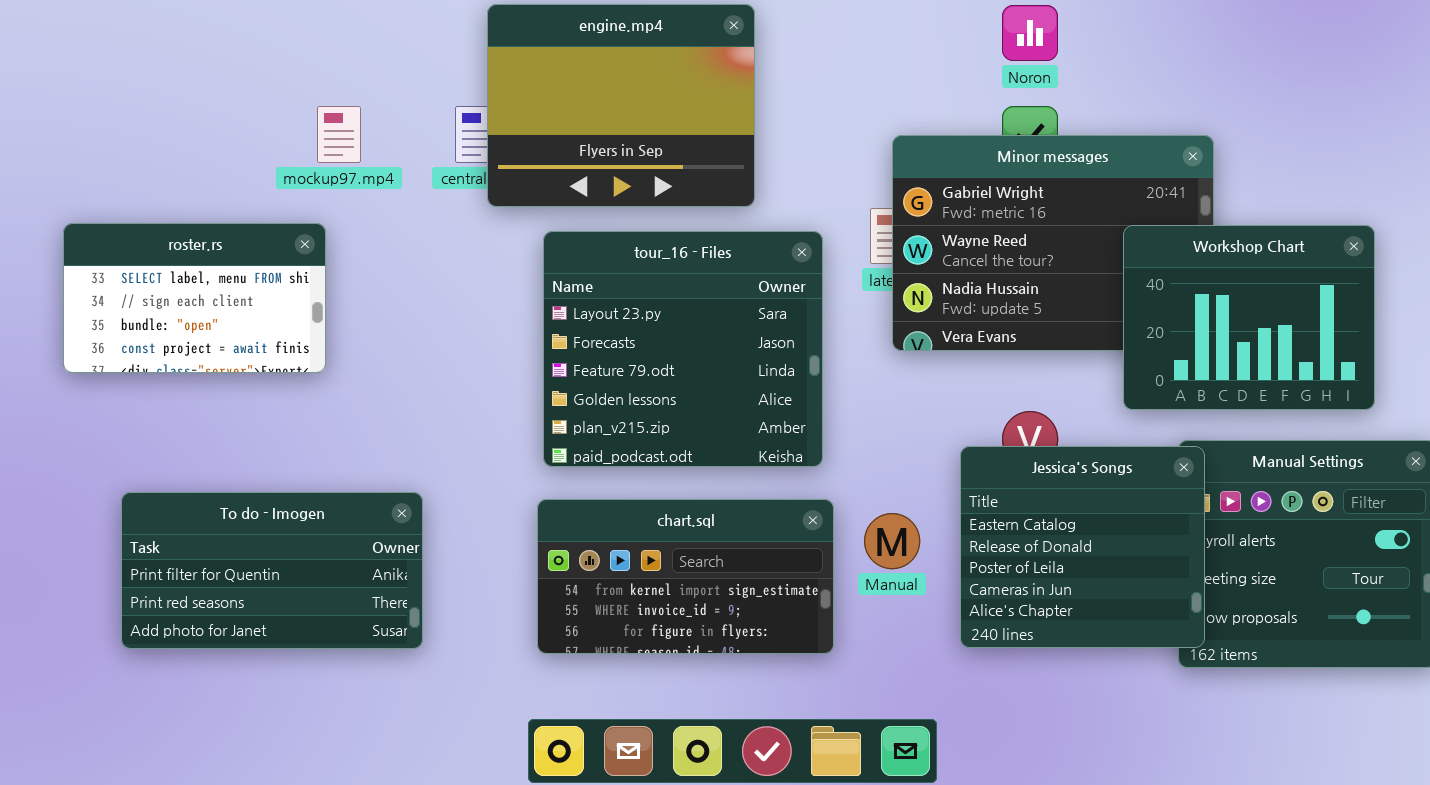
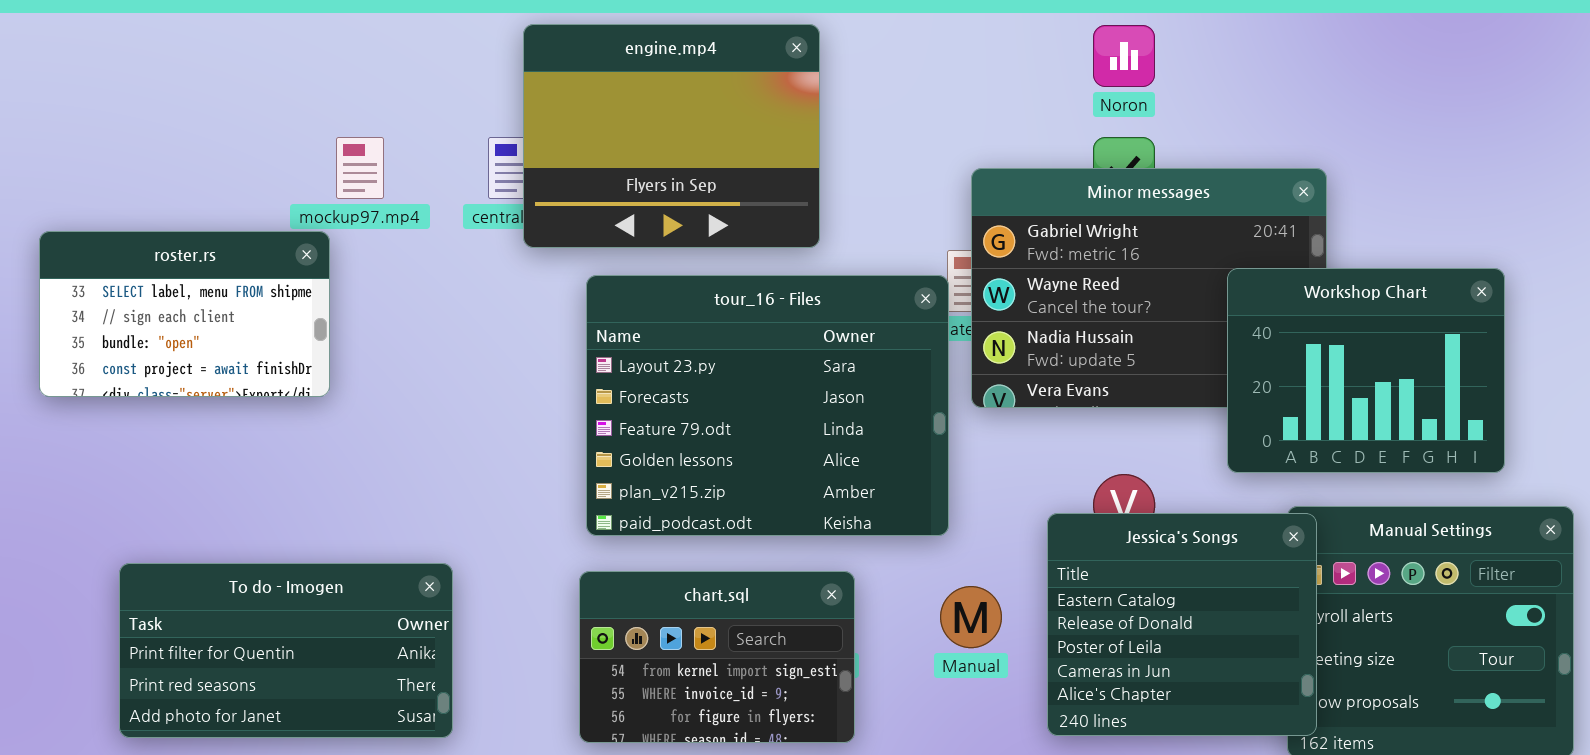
roster.rs: [63,223,326,373] -> [39,231,330,397], moved
tour_16 - Files: [543,231,823,467] -> [586,275,949,536], resized
chart.sql: [537,499,834,654] -> [579,571,855,743], resized

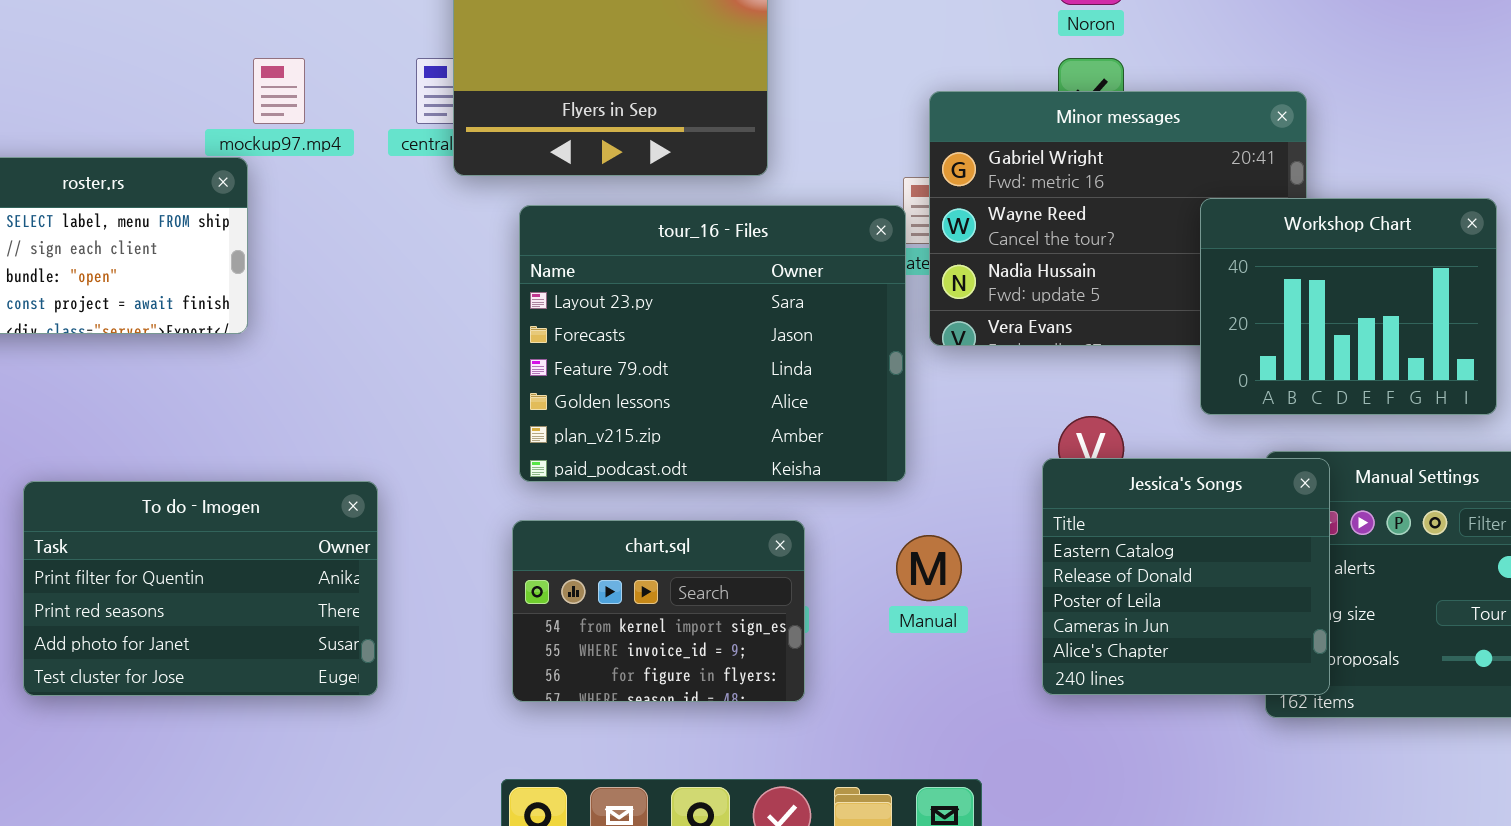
Jessica's Songs: [1047,513,1317,736] -> [1042,458,1330,695], moved
To do - Imogen: [119,563,453,738] -> [23,481,378,696], resized

